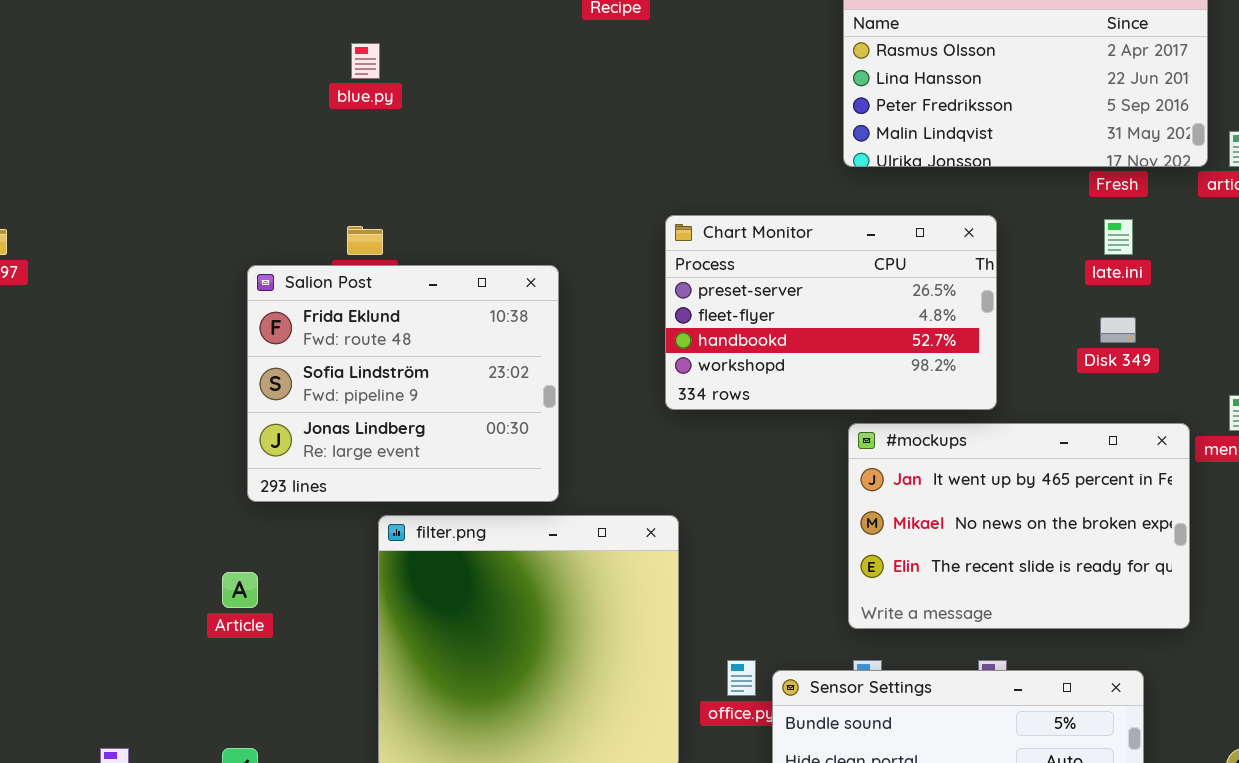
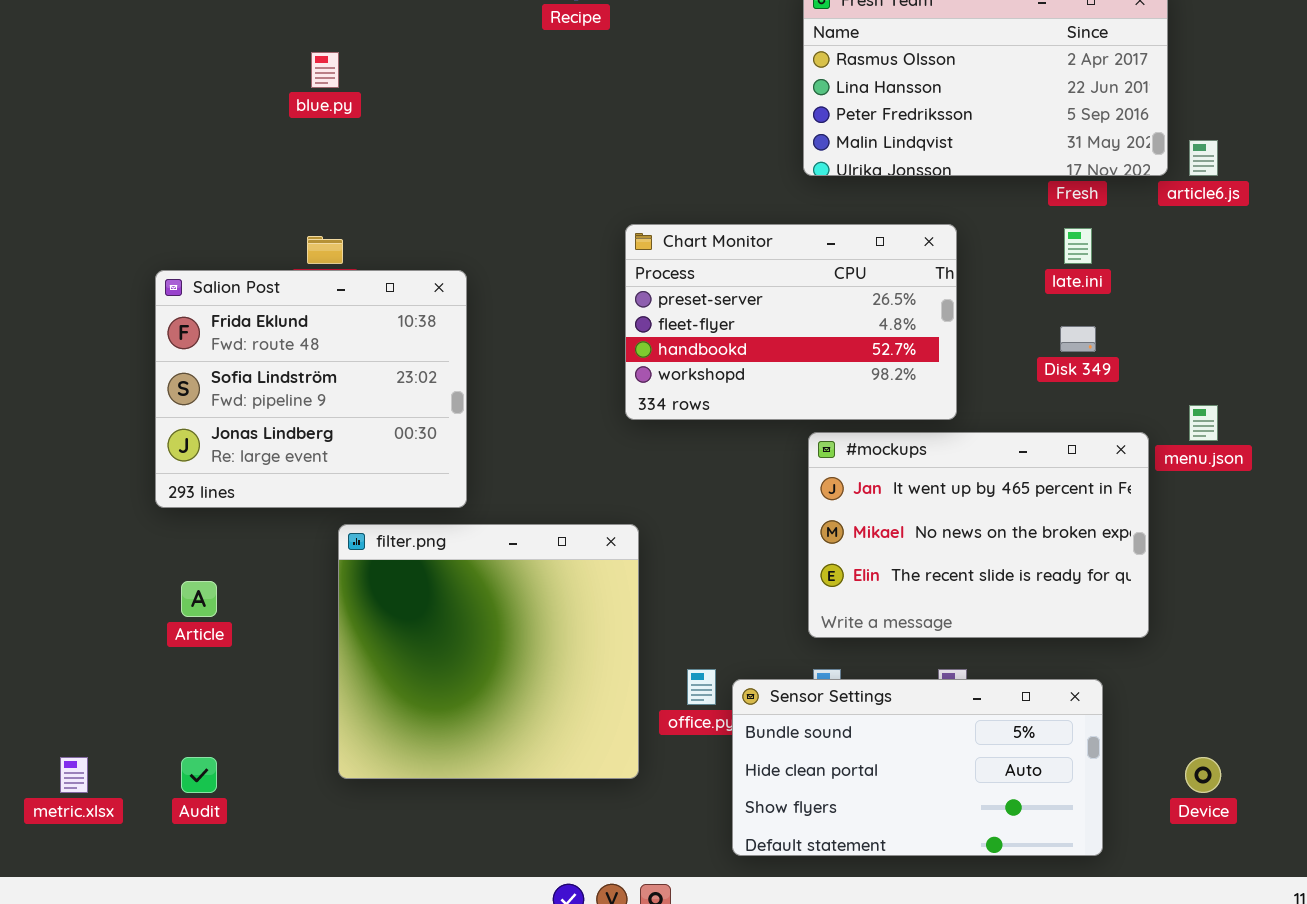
Salion Post: [247,265,559,502] -> [155,270,467,508], moved

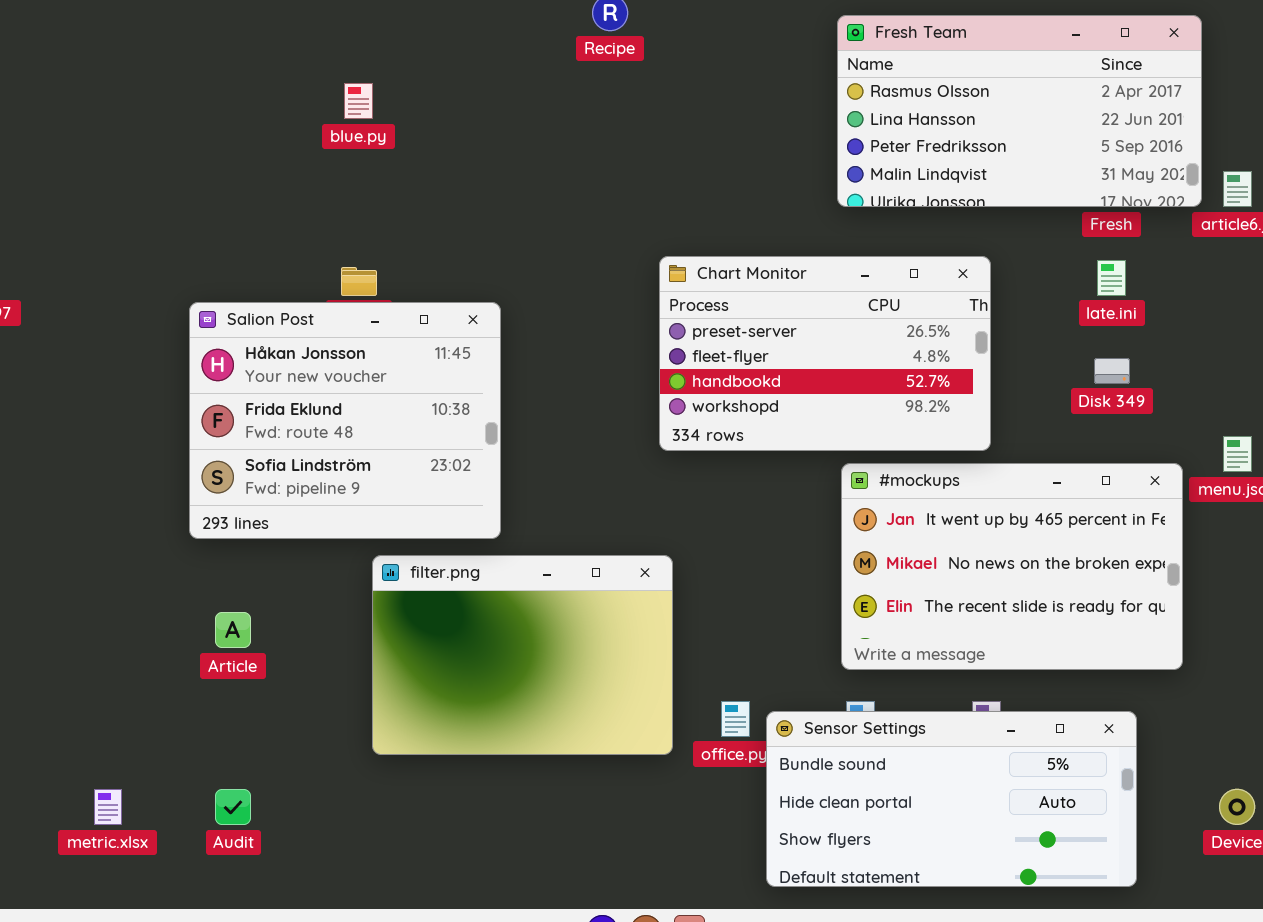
Salion Post: [155,270,467,508] -> [189,302,501,539], scrolled up 1 row
filter.png: [338,524,639,779] -> [372,555,673,755], resized

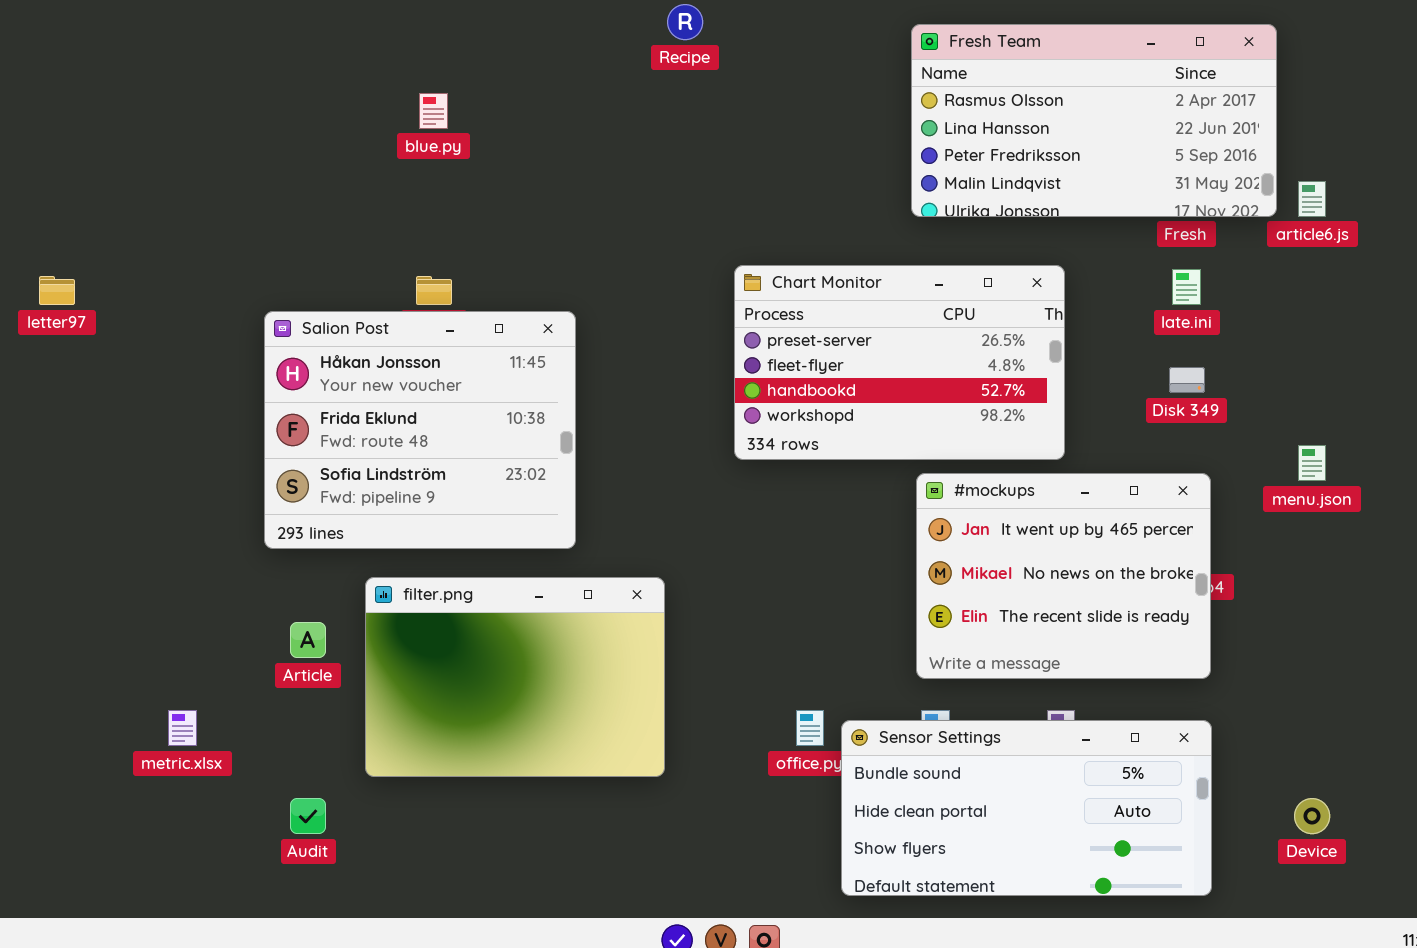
#mockups: [841,463,1183,670] -> [916,473,1211,679], resized
filter.png: [372,555,673,755] -> [365,577,665,777], moved
metric.xlsx: [94,789,122,825] -> [168,710,197,746], moved

